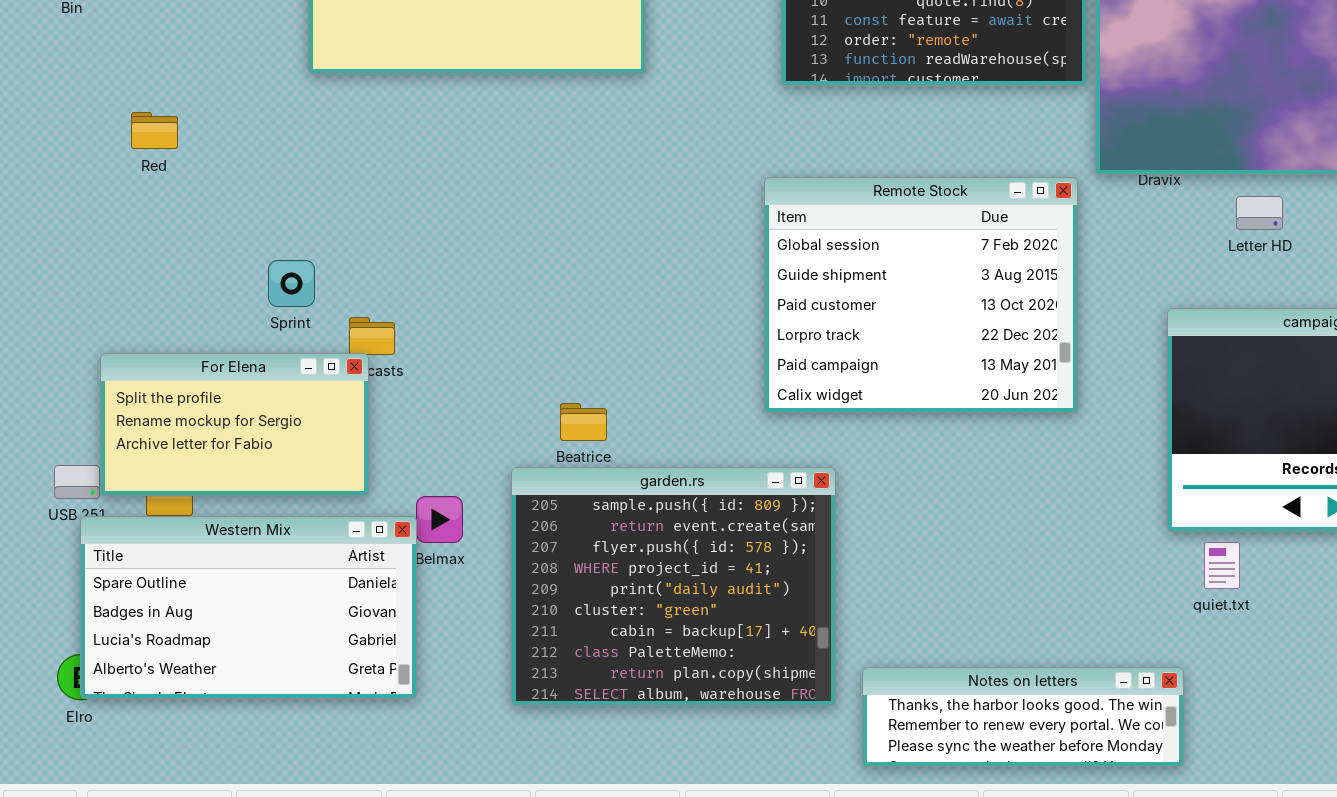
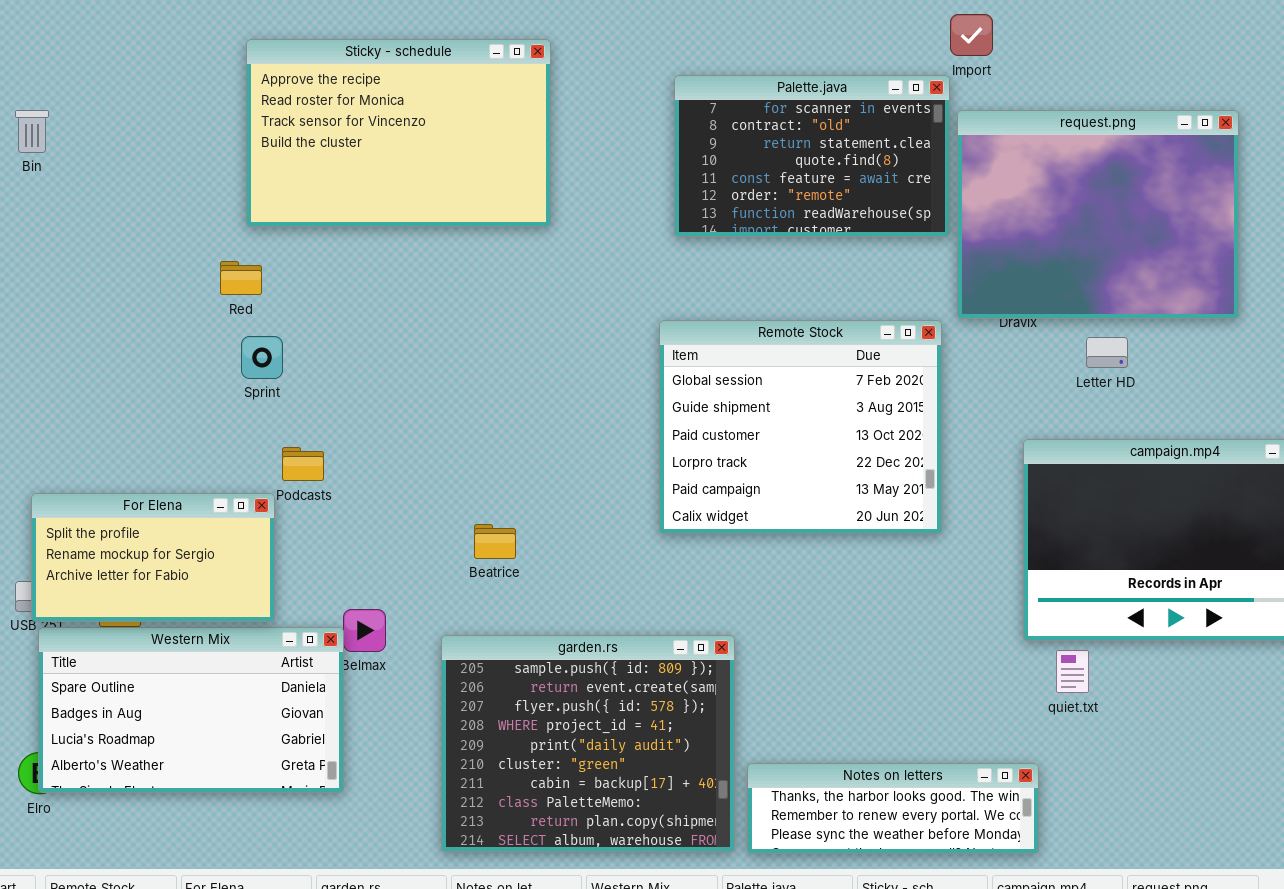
Red: [131,112,178,149] -> [220,261,262,295], moved
Sprint: [268,260,315,307] -> [241,336,283,379], moved
For Elena: [100,353,369,496] -> [31,493,275,622], moved
garden.rs: [511,467,836,706] -> [441,635,735,852], moved

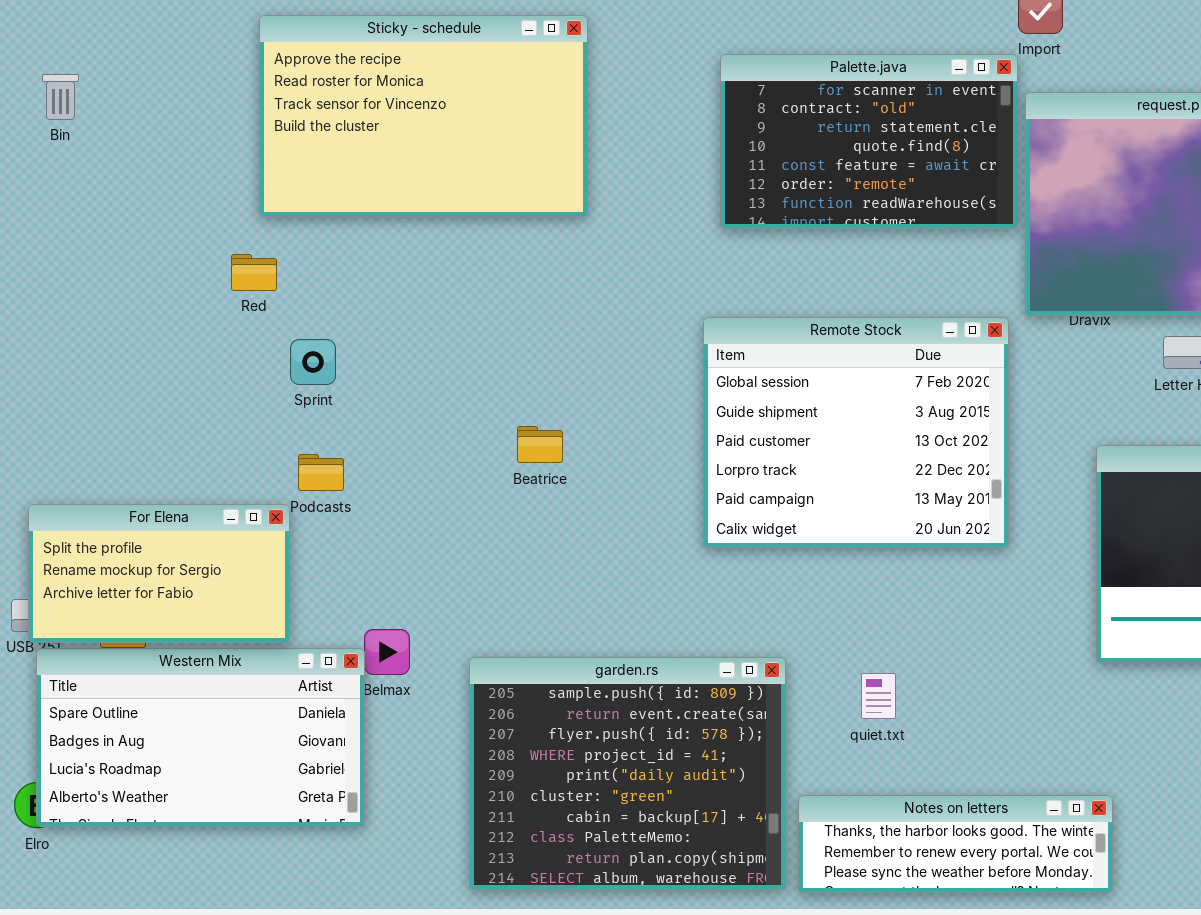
Bin: [15,110,49,153] -> [42,74,79,120], moved
Sprint: [241,336,283,379] -> [290,339,336,385], moved
Beatrice: [474,524,516,559] -> [517,426,563,463], moved
quiet.txt: [1056,650,1089,693] -> [861,673,896,719], moved

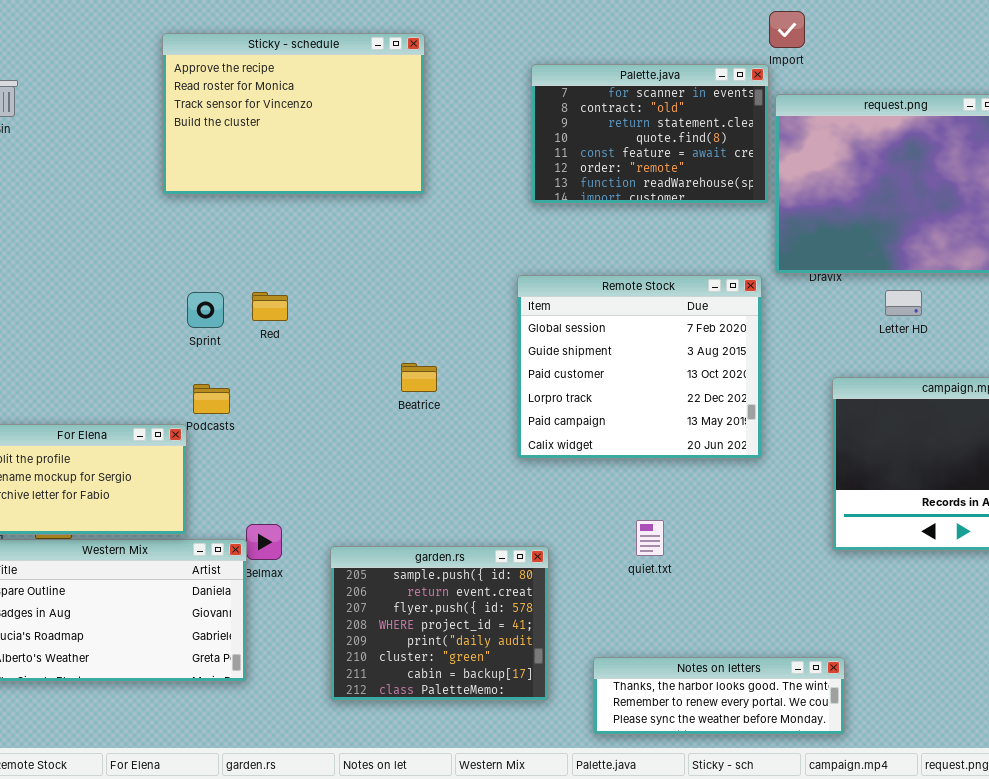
Red: [231,254,277,291] -> [252,292,288,321], moved
Beatrice: [517,426,563,463] -> [401,363,437,392], moved
garden.rs: [469,657,786,890] -> [330,546,549,701], resized
quiet.txt: [861,673,896,719] -> [636,520,664,556], moved

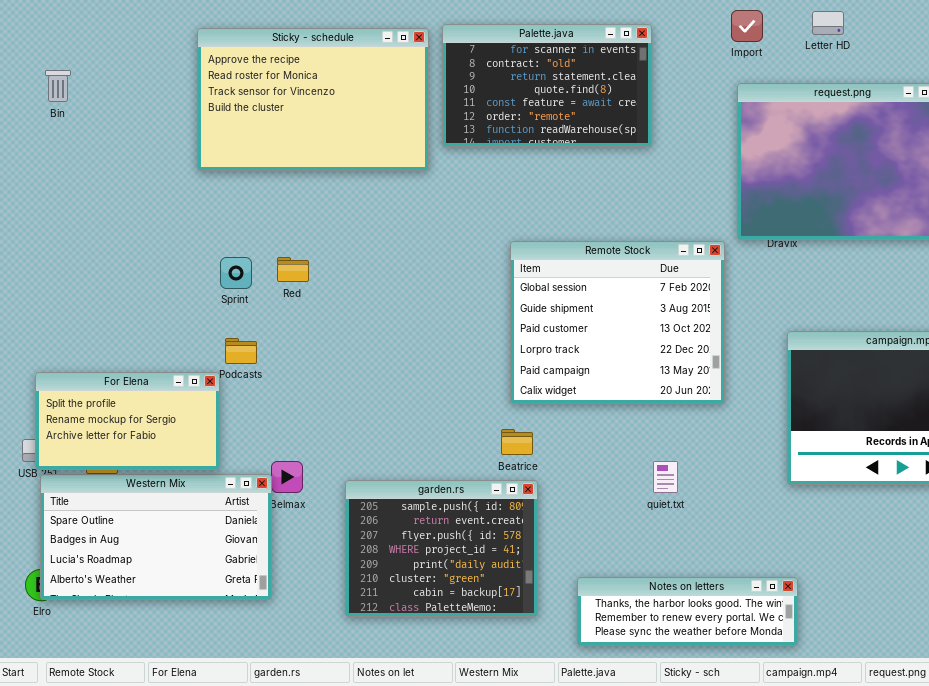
Palette.java: [531,64,769,204] -> [442,24,652,147], moved
Letter HD: [885,290,922,316] -> [812,11,844,35], moved
Beatrice: [401,363,437,392] -> [501,429,533,455], moved
quiet.txt: [636,520,664,556] -> [653,461,678,493], moved

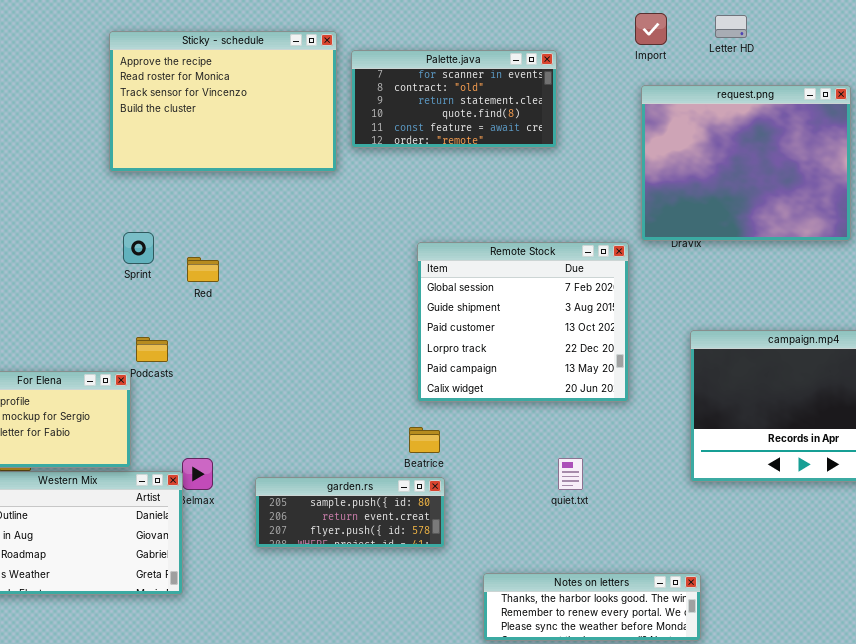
Palette.java: [442,24,652,147] -> [351,50,557,148], resized
Sprint: [220,257,252,289] -> [123,232,154,264], moved
garden.rs: [345,480,538,617] -> [255,477,445,548], resized

